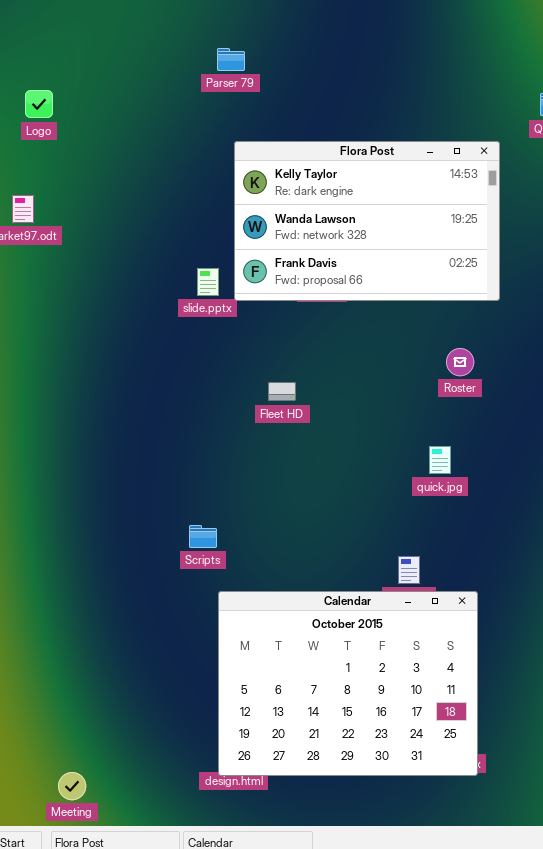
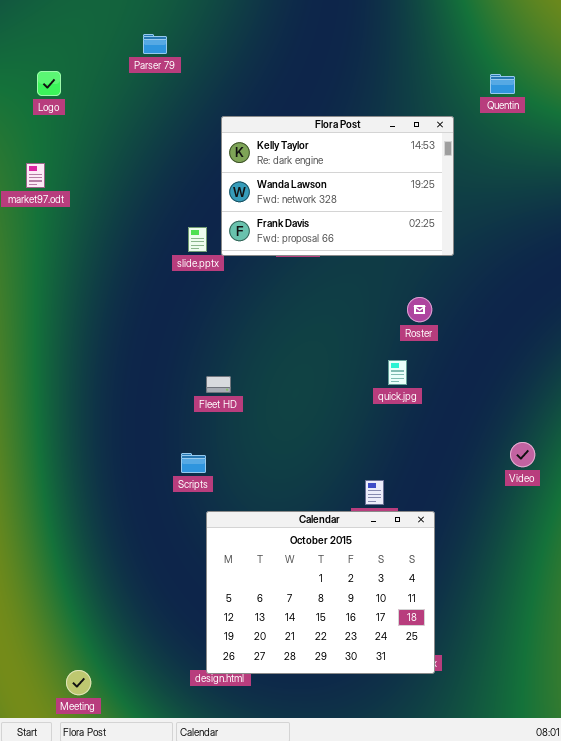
Parser 79: [217,48,245,71] -> [143,34,167,54], moved
Fleet HD: [268,382,296,401] -> [206,376,231,393], moved
quick.jpg: [429,446,451,474] -> [388,360,407,385], moved

